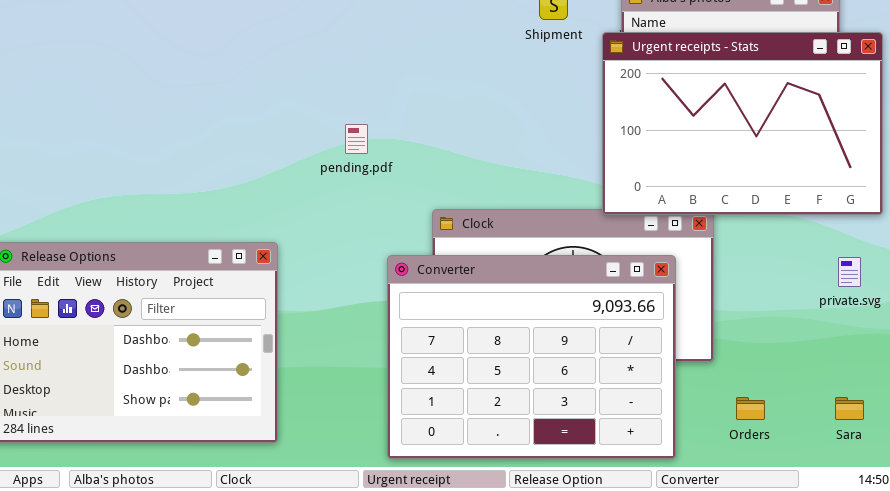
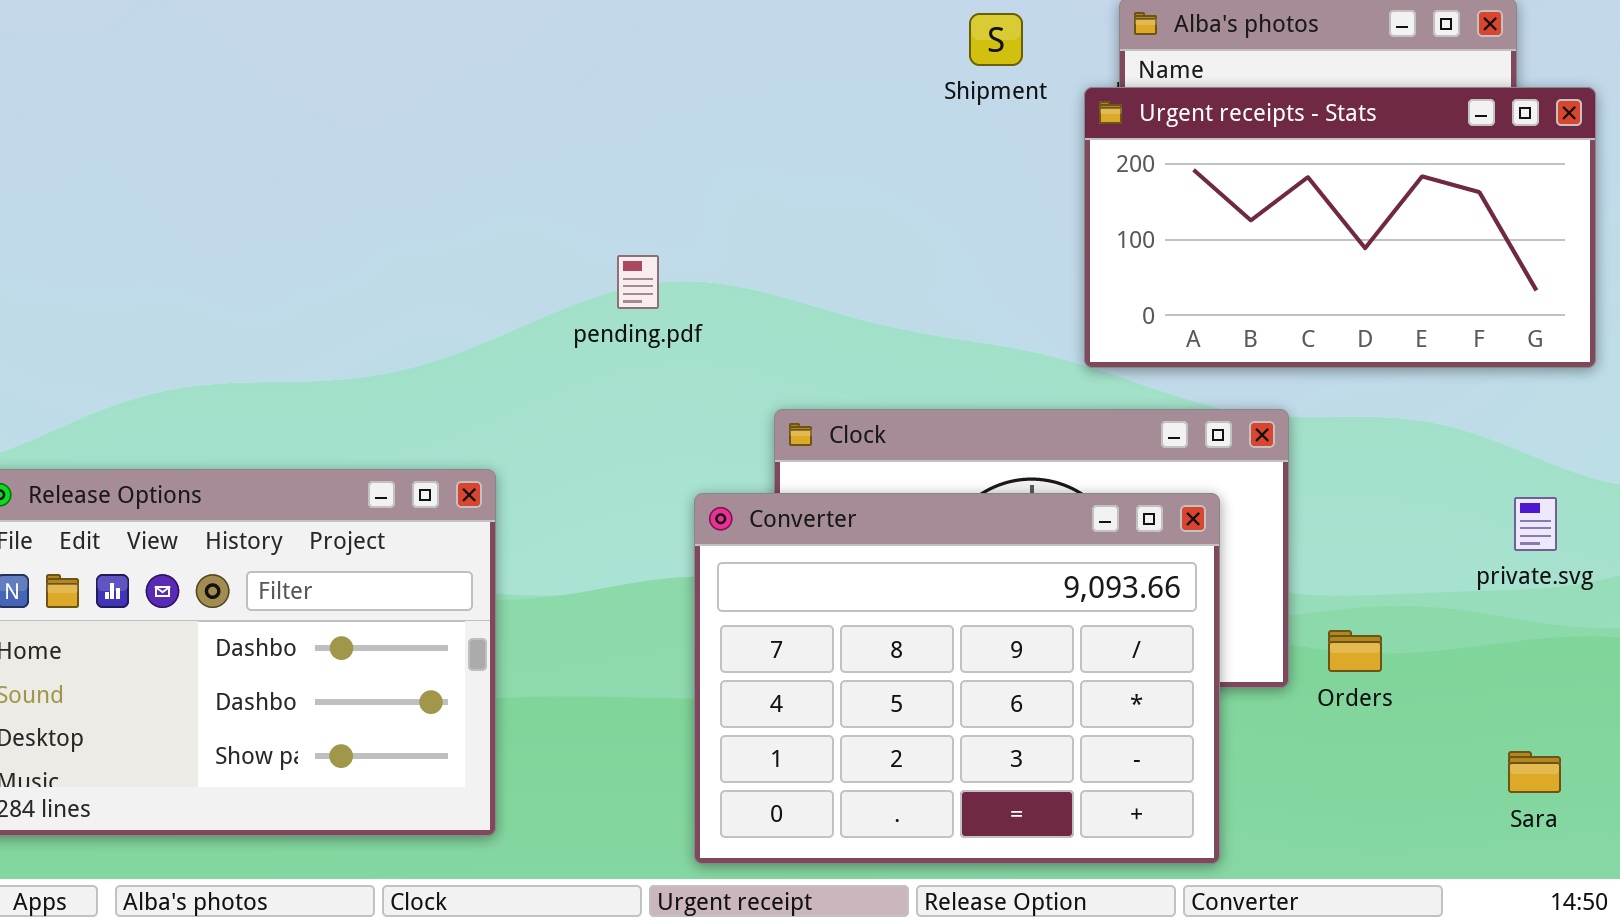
Urgent receipts - Stats: [602,32,883,215] -> [1084,87,1596,368], resized
Orders: [736,397,765,420] -> [1328,630,1382,672], moved

